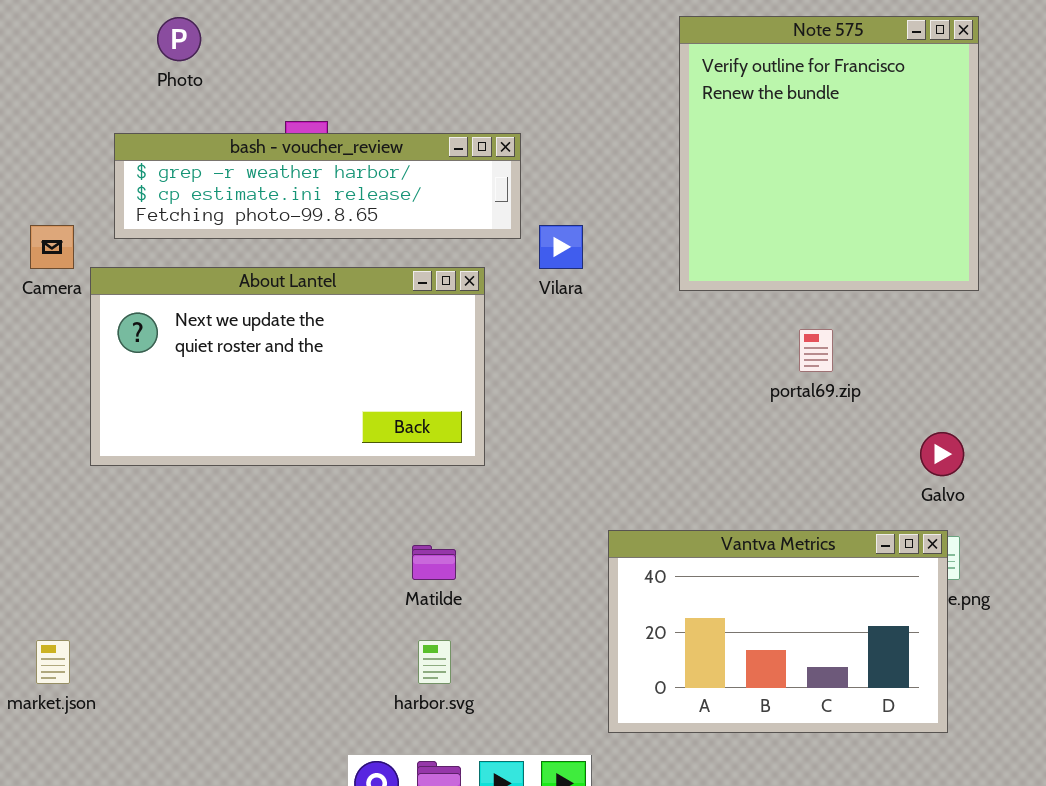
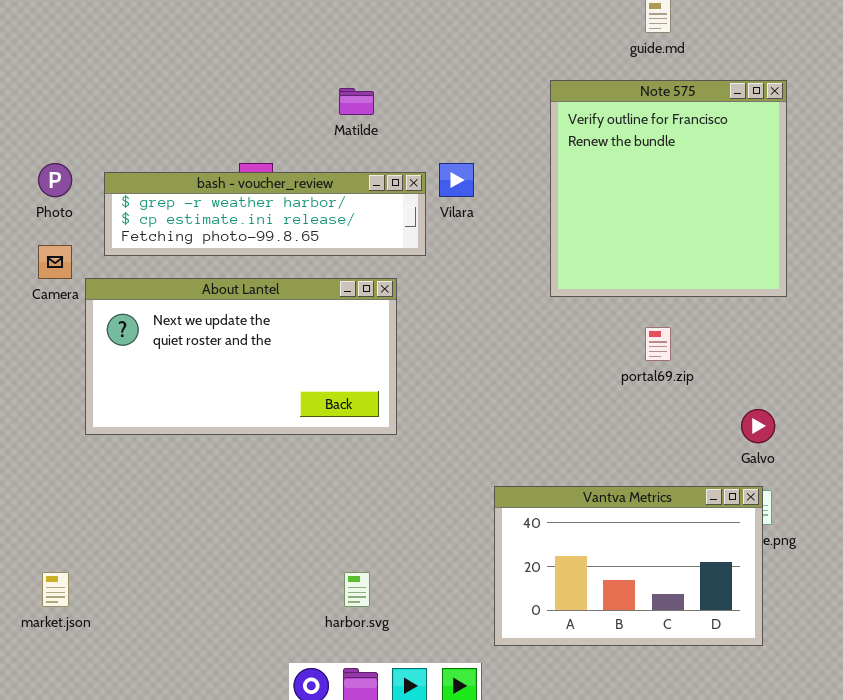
Photo: [157,17,201,61] -> [38,163,72,197], moved
Vilara: [539,225,583,269] -> [439,163,474,197], moved
Matilde: [412,545,456,580] -> [339,88,374,115], moved

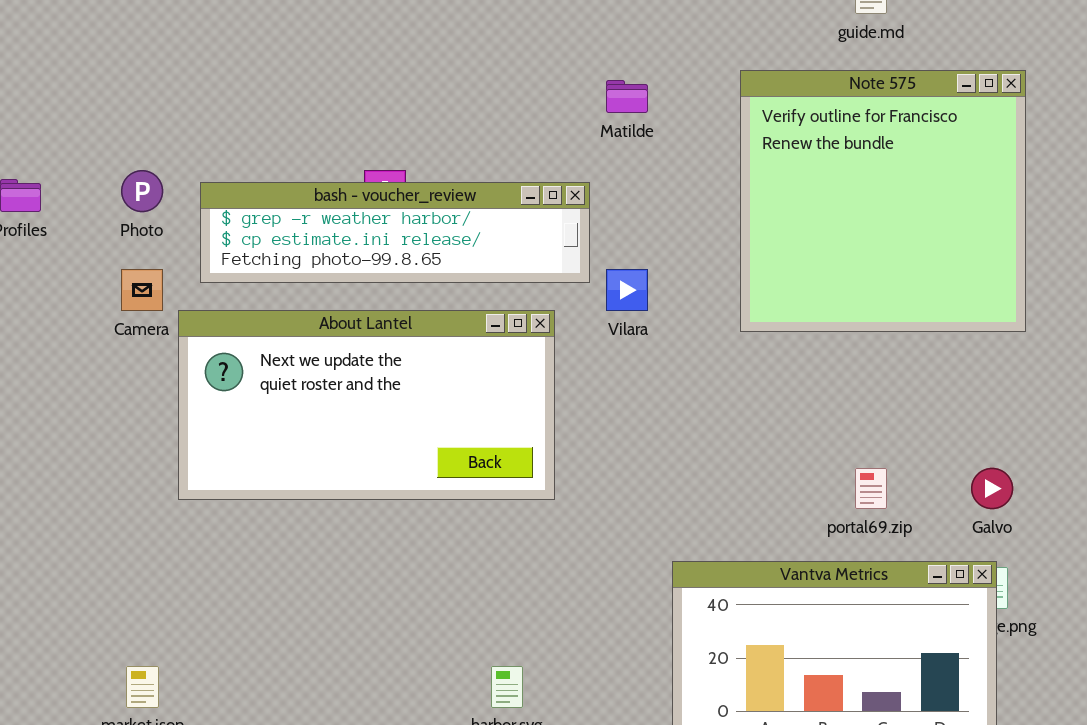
Matilde: [339,88,374,115] -> [606,80,648,113], moved
Vilara: [439,163,474,197] -> [606,269,648,311], moved
portal69.zip: [645,327,671,361] -> [855,468,887,509], moved

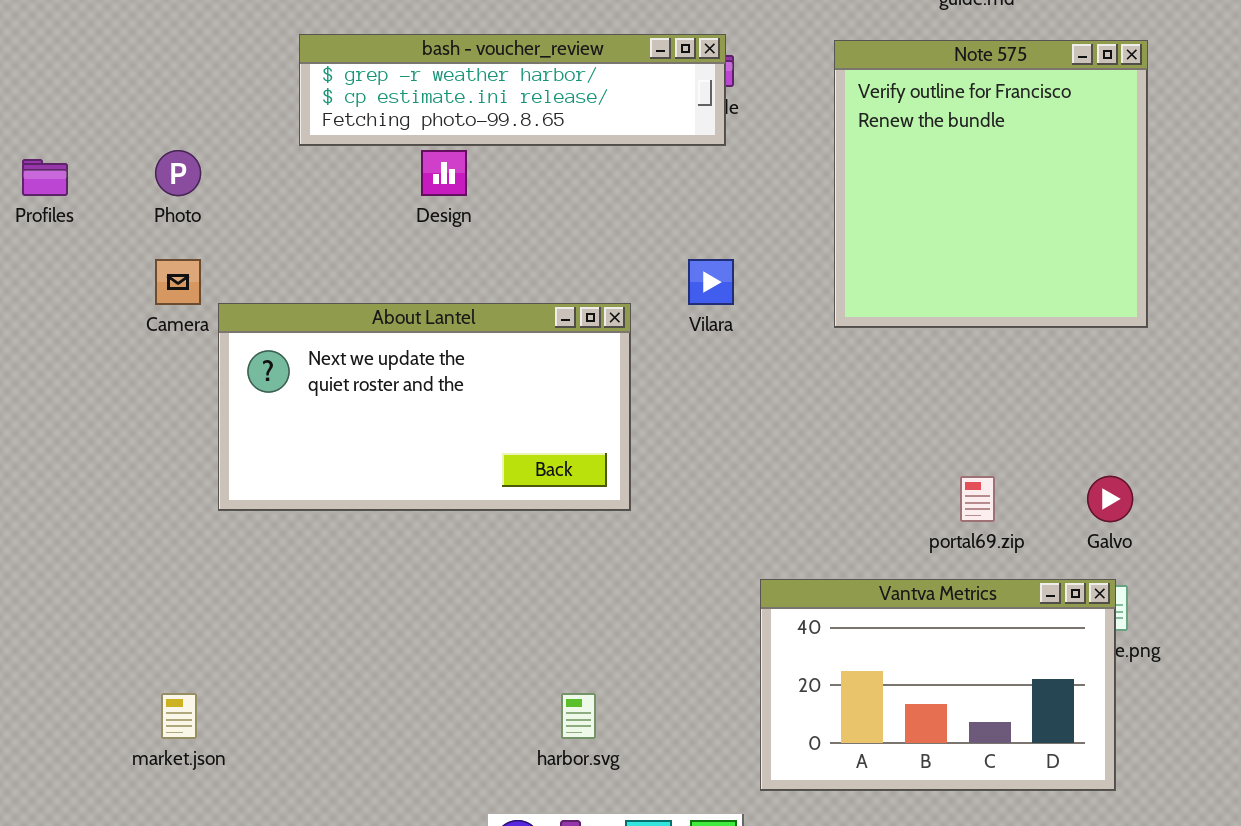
bash - voucher_review: [200,182,590,283] -> [299,34,726,146], moved

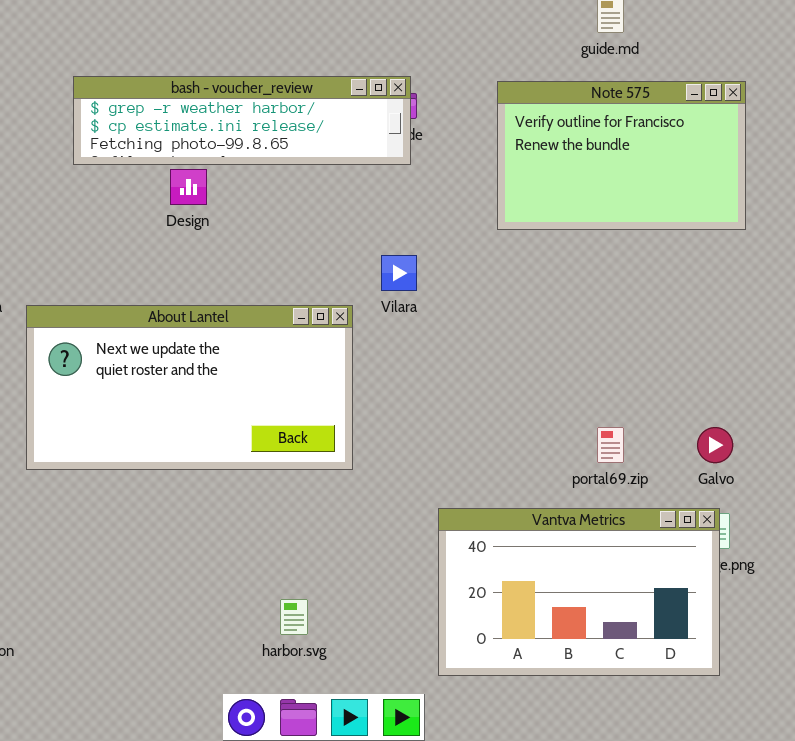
Note 575: [834,40,1148,328] -> [497,81,746,230], resized
About Lantel: [218,303,631,511] -> [26,305,353,470], moved

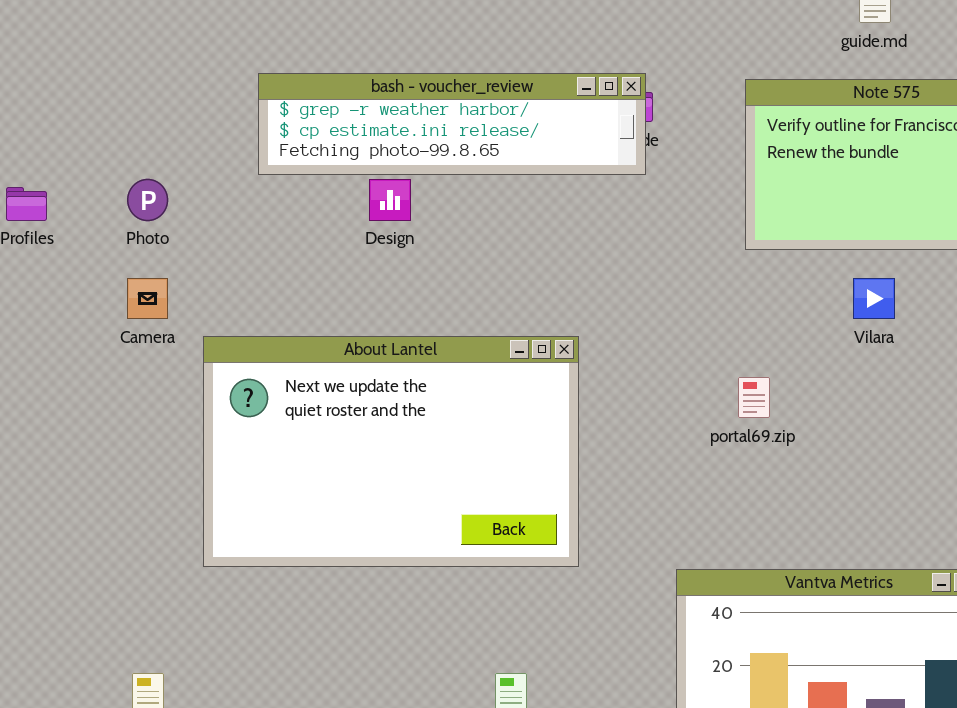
Vilara: [381,255,417,291] -> [853,278,895,319], moved
About Lantel: [26,305,353,470] -> [203,336,579,567], resized
portal69.zip: [597,427,624,463] -> [738,377,770,418], moved

